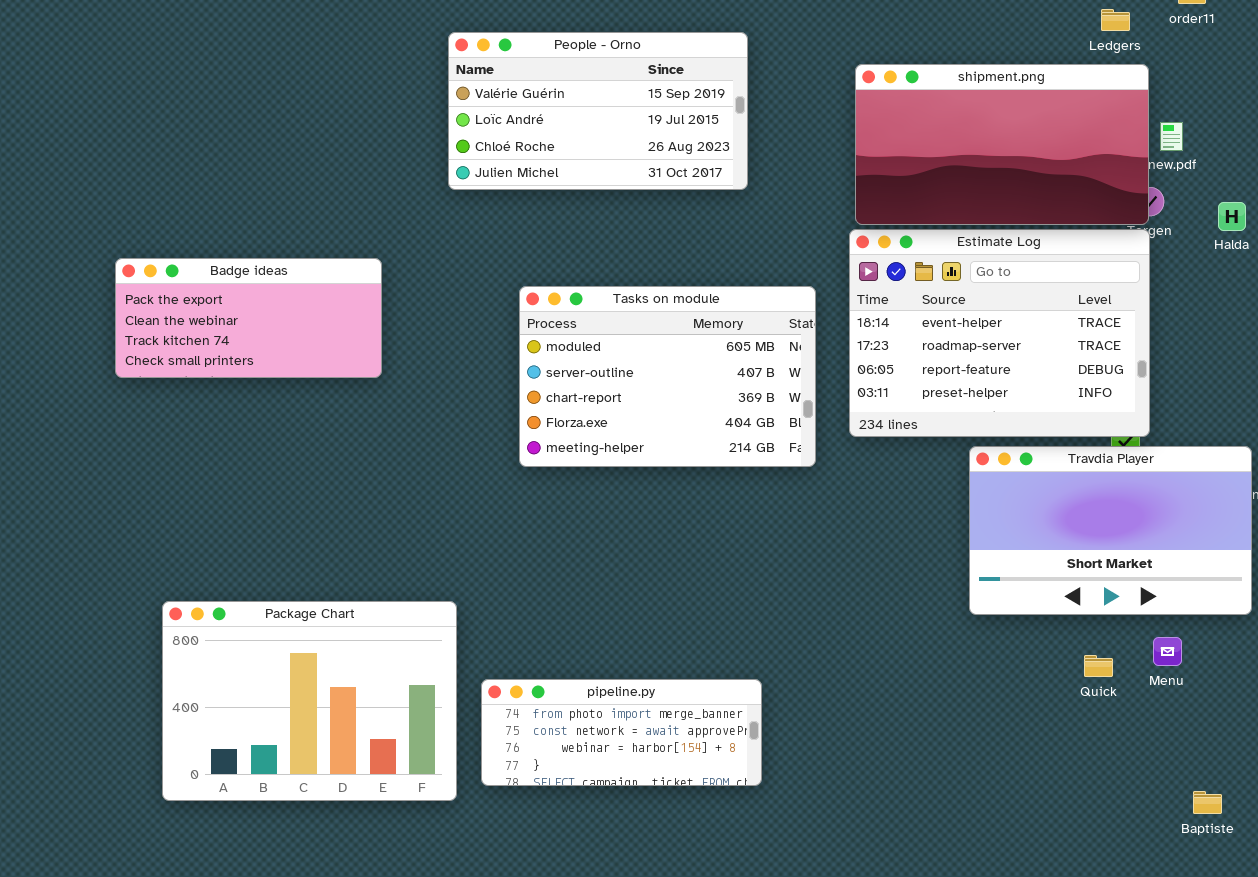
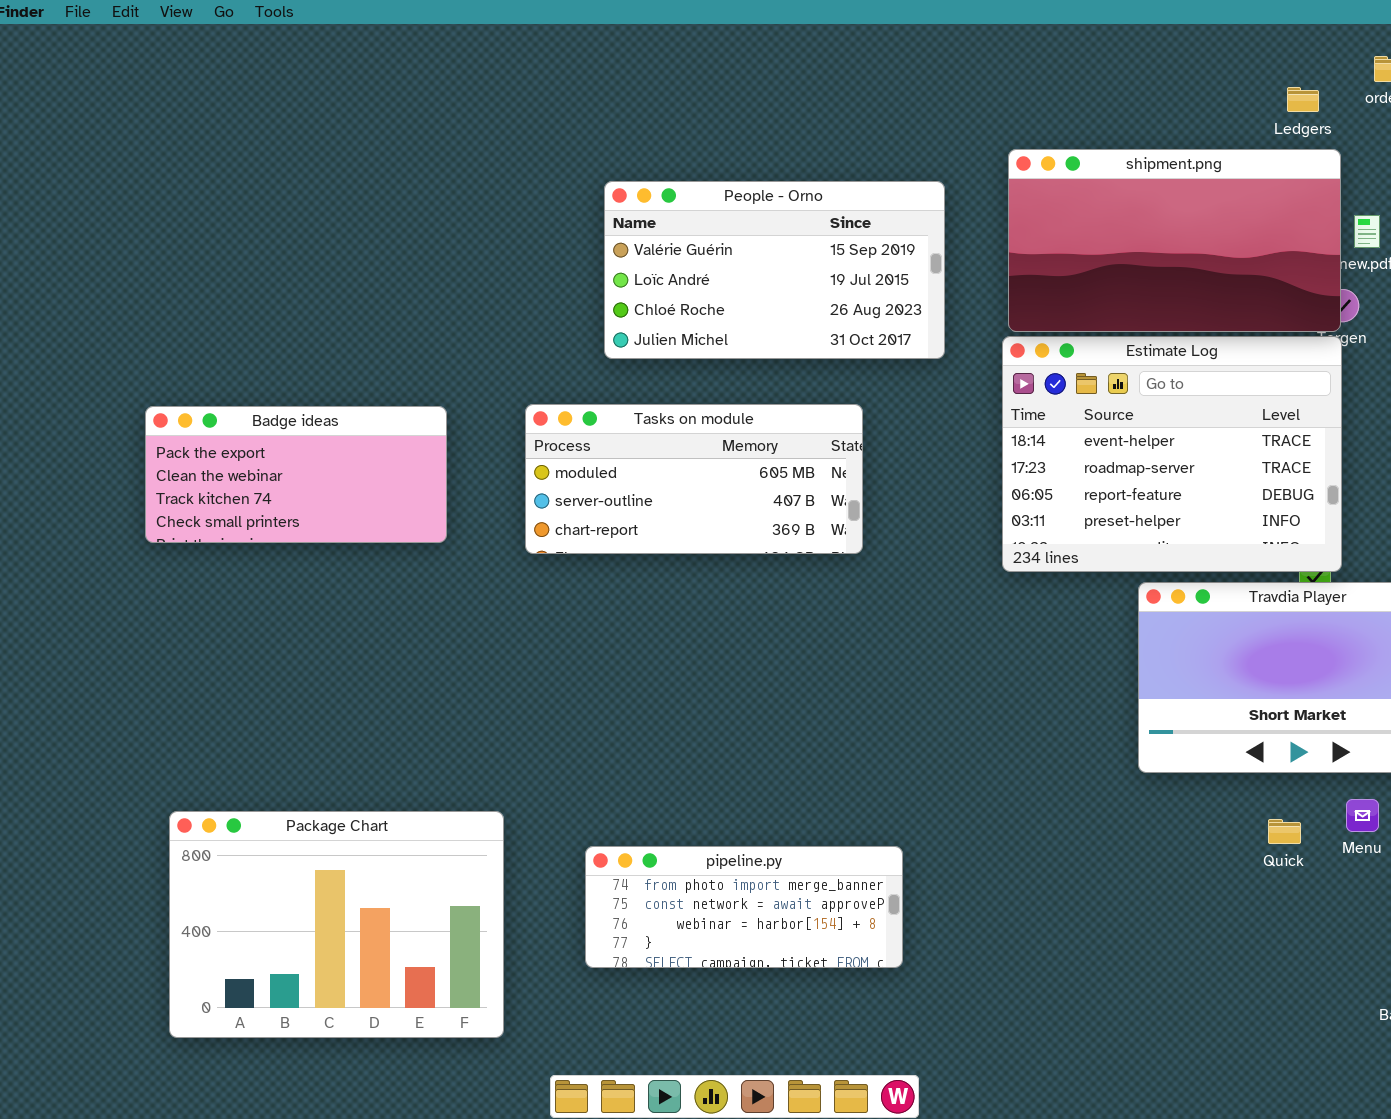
People - Orno: [448,32,748,190] -> [604,181,945,359], moved
Badge ideas: [115,258,382,378] -> [145,406,447,543], moved
Tasks on module: [519,286,816,467] -> [525,404,863,554], moved, resized
Package Chart: [162,601,457,801] -> [169,811,504,1038], moved

